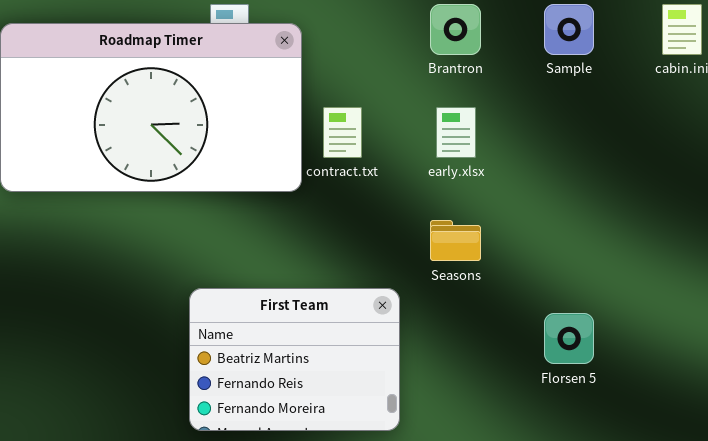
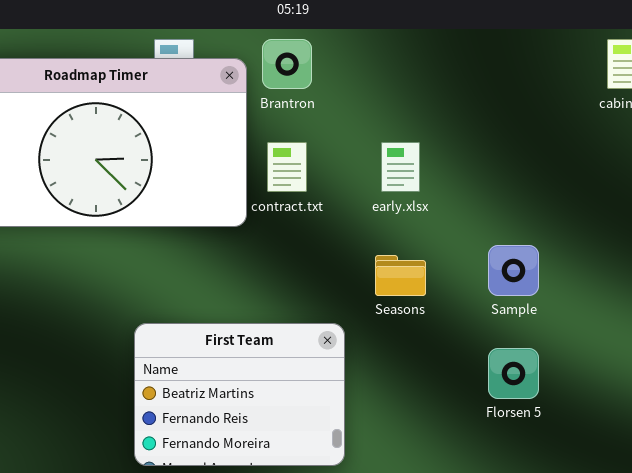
Brantron: [430,4,481,55] -> [262,39,312,89], moved
Sample: [544,4,594,55] -> [488,245,539,296], moved

